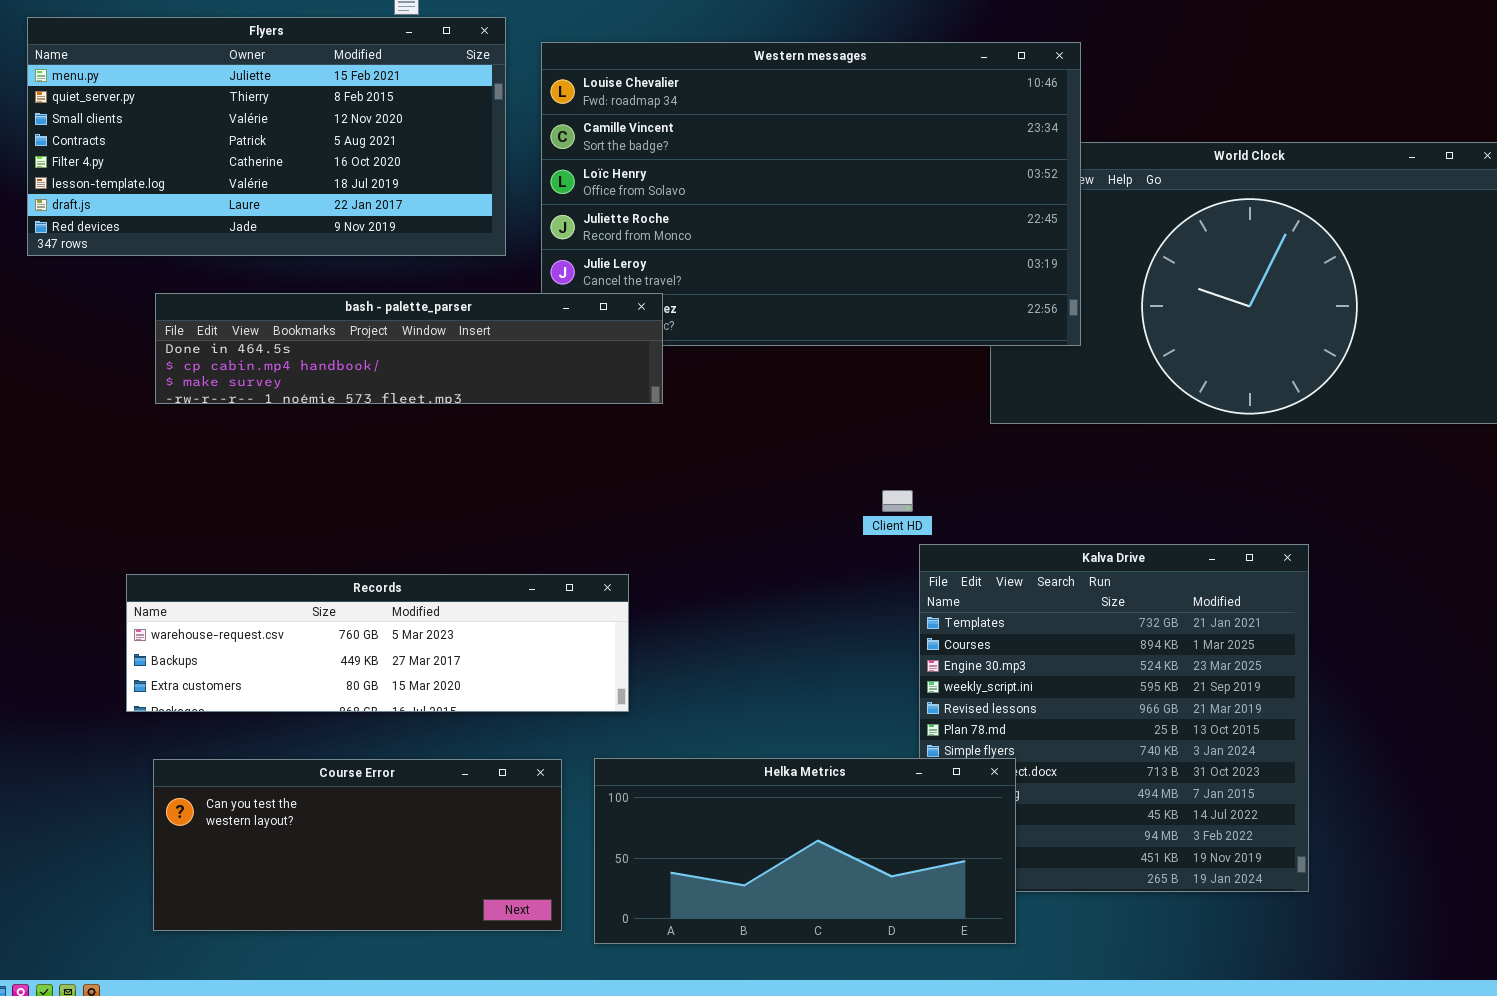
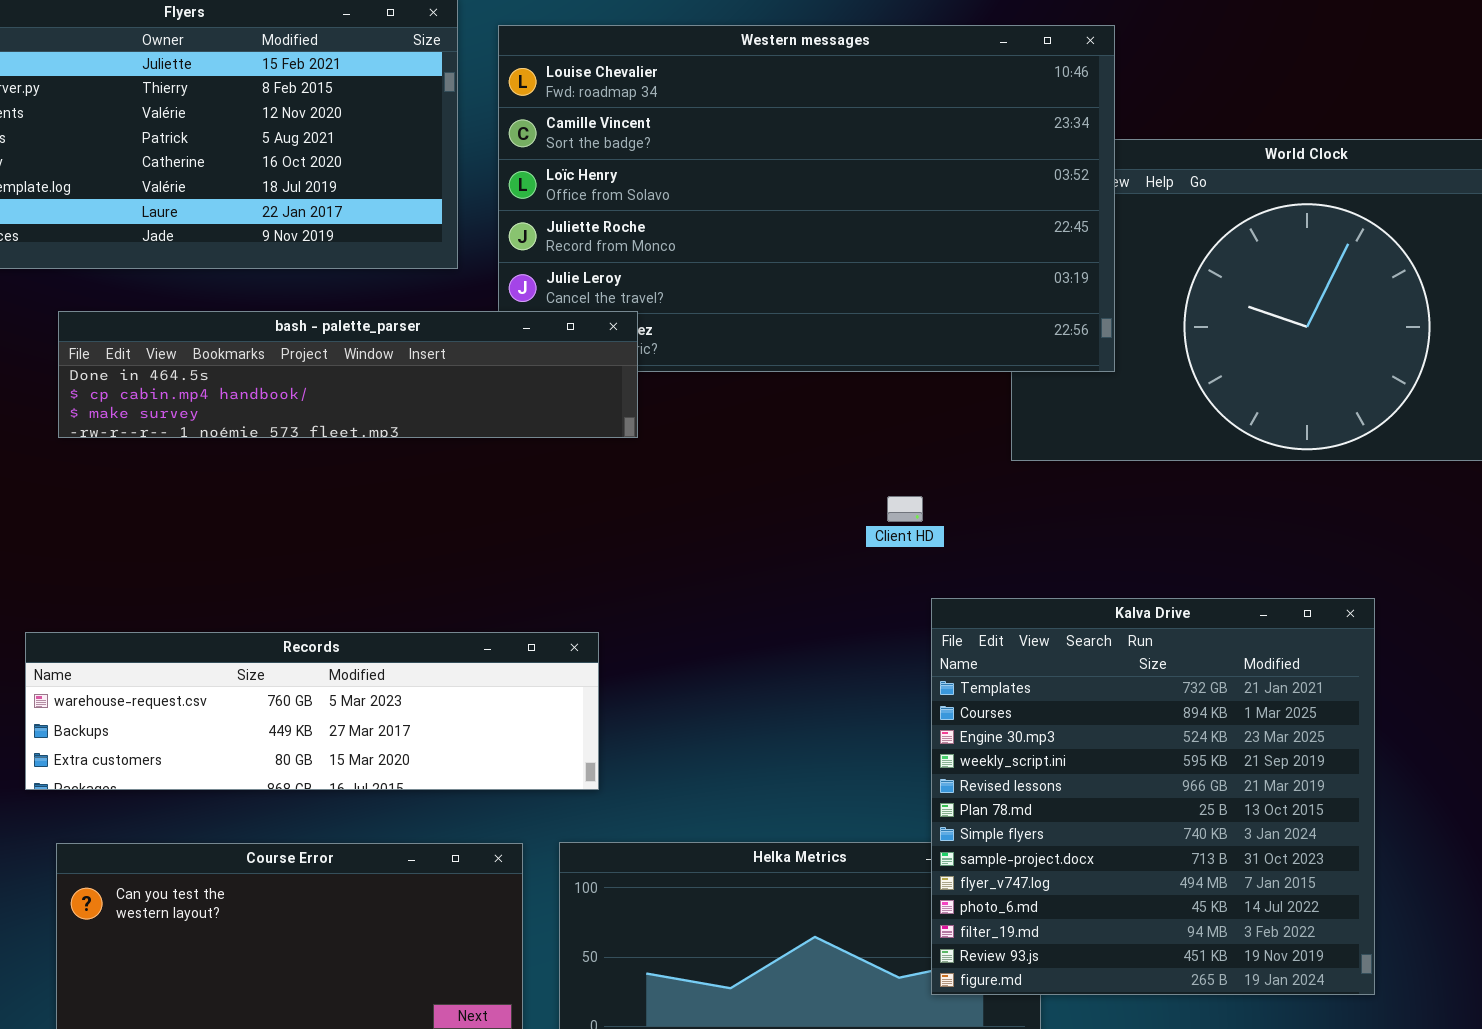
Client HD: [882,490,913,512] -> [887,496,923,522], moved
Kalva Drive: [919,544,1309,892] -> [931,598,1375,995], raised

